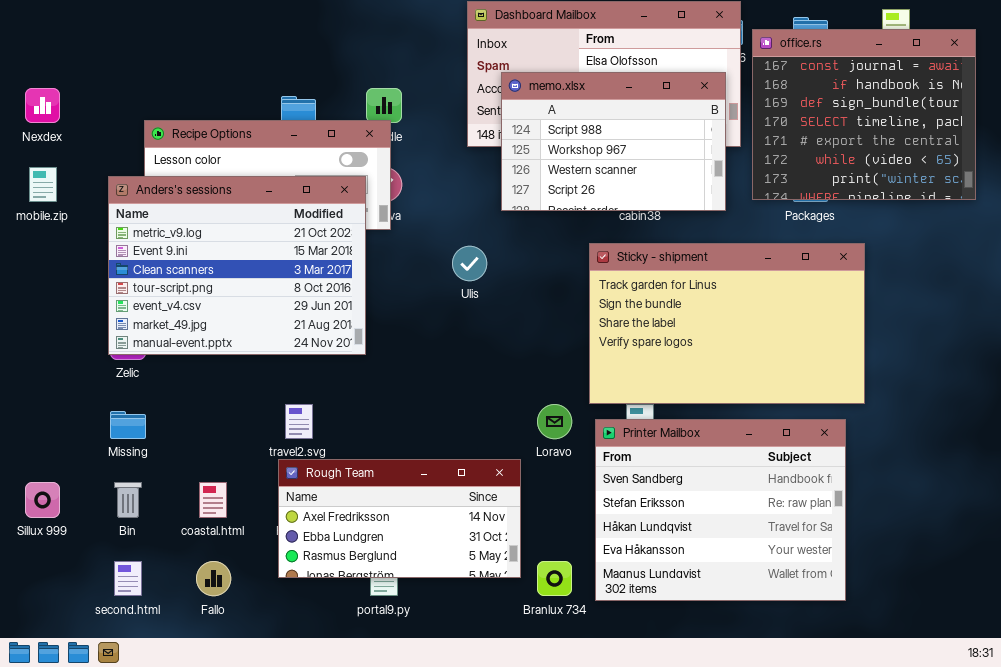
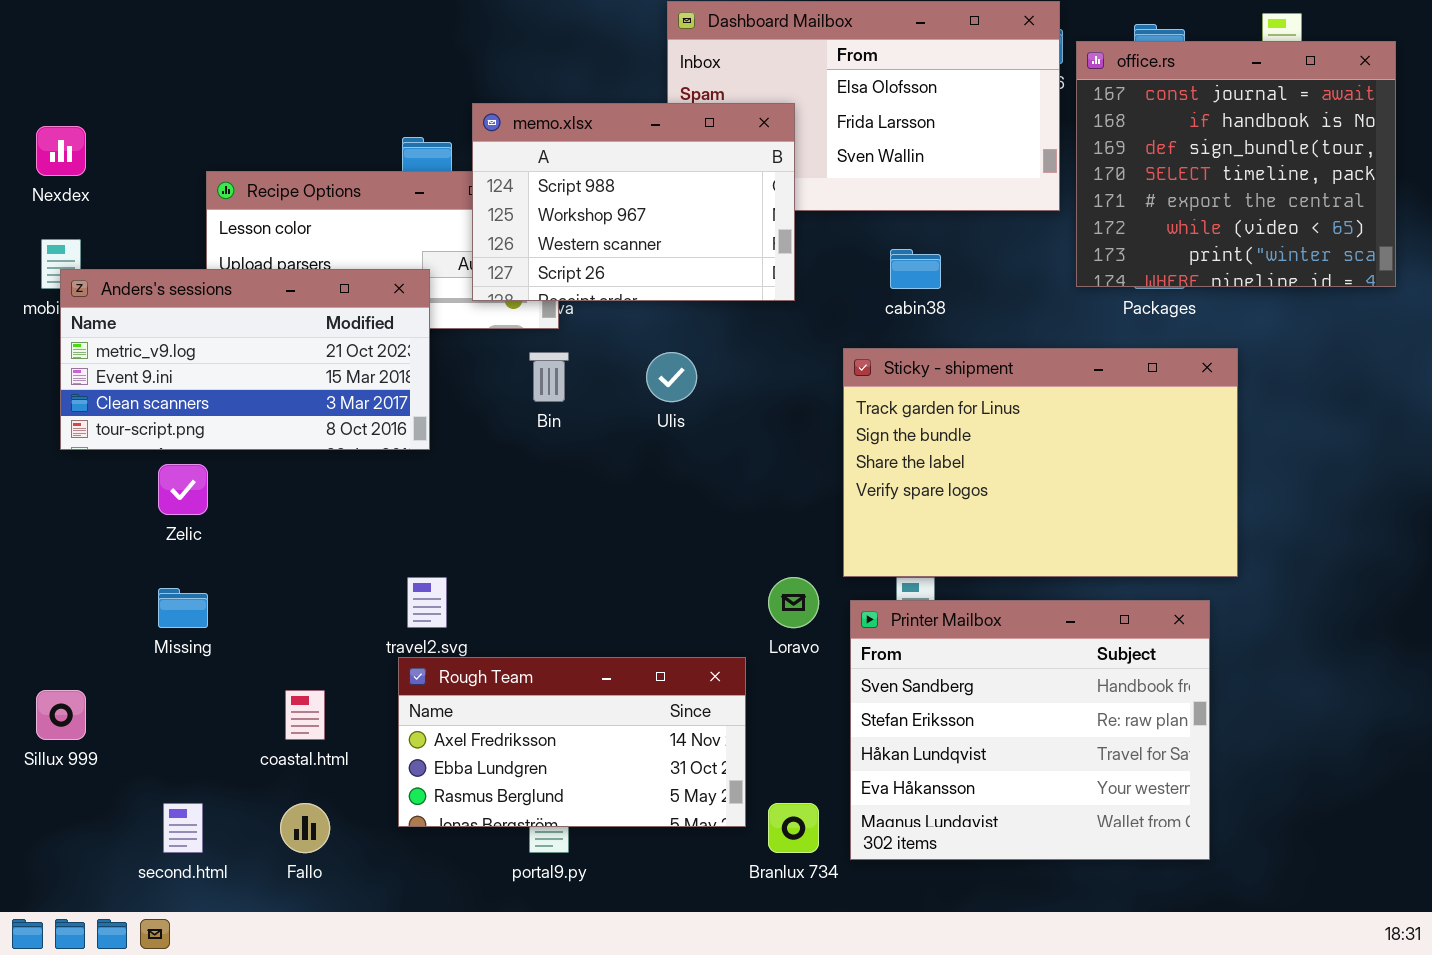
memo.xlsx: [501,72,726,211] -> [472,103,795,301], moved
Anders's sessions: [108,176,366,355] -> [60,269,430,450], moved, resized
Bin: [114,482,142,518] -> [529,352,569,402], moved

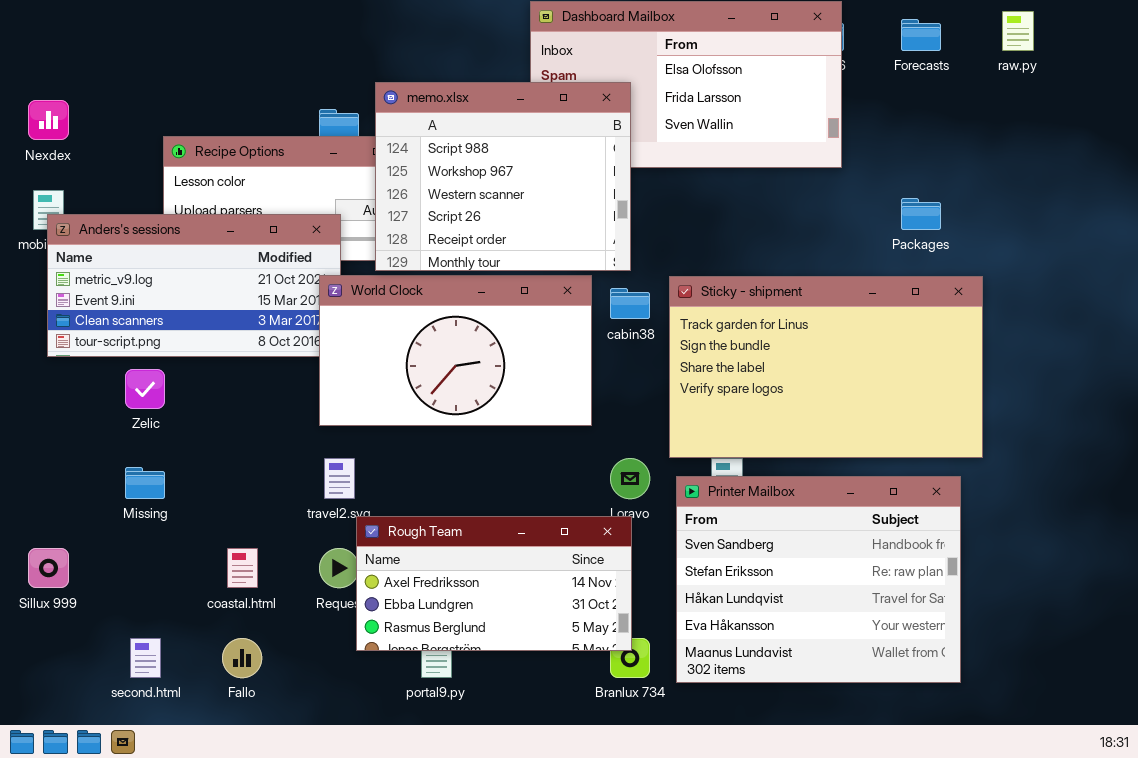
office.rs: [1076,41,1396,287] -> none, closed
memo.xlsx: [472,103,795,301] -> [375,82,631,271], resized
cabin38: [890,249,941,289] -> [610,288,650,319], moved
World Clock: none -> [319,275,592,426], opened
Rough Team: [398,657,746,827] -> [356,516,632,651], moved

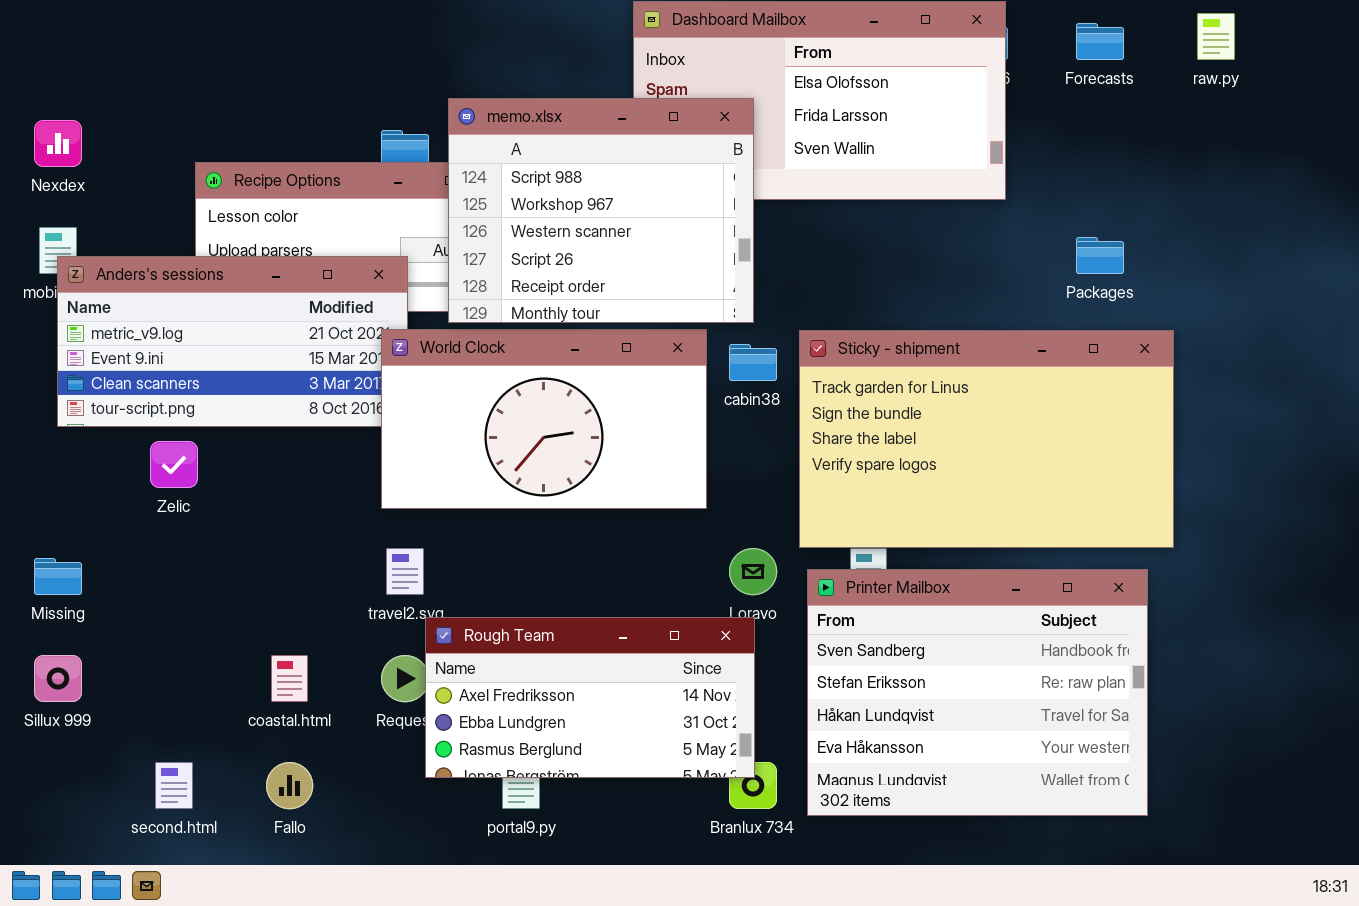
Missing: [125,467,165,499] -> [34,558,82,595], moved

